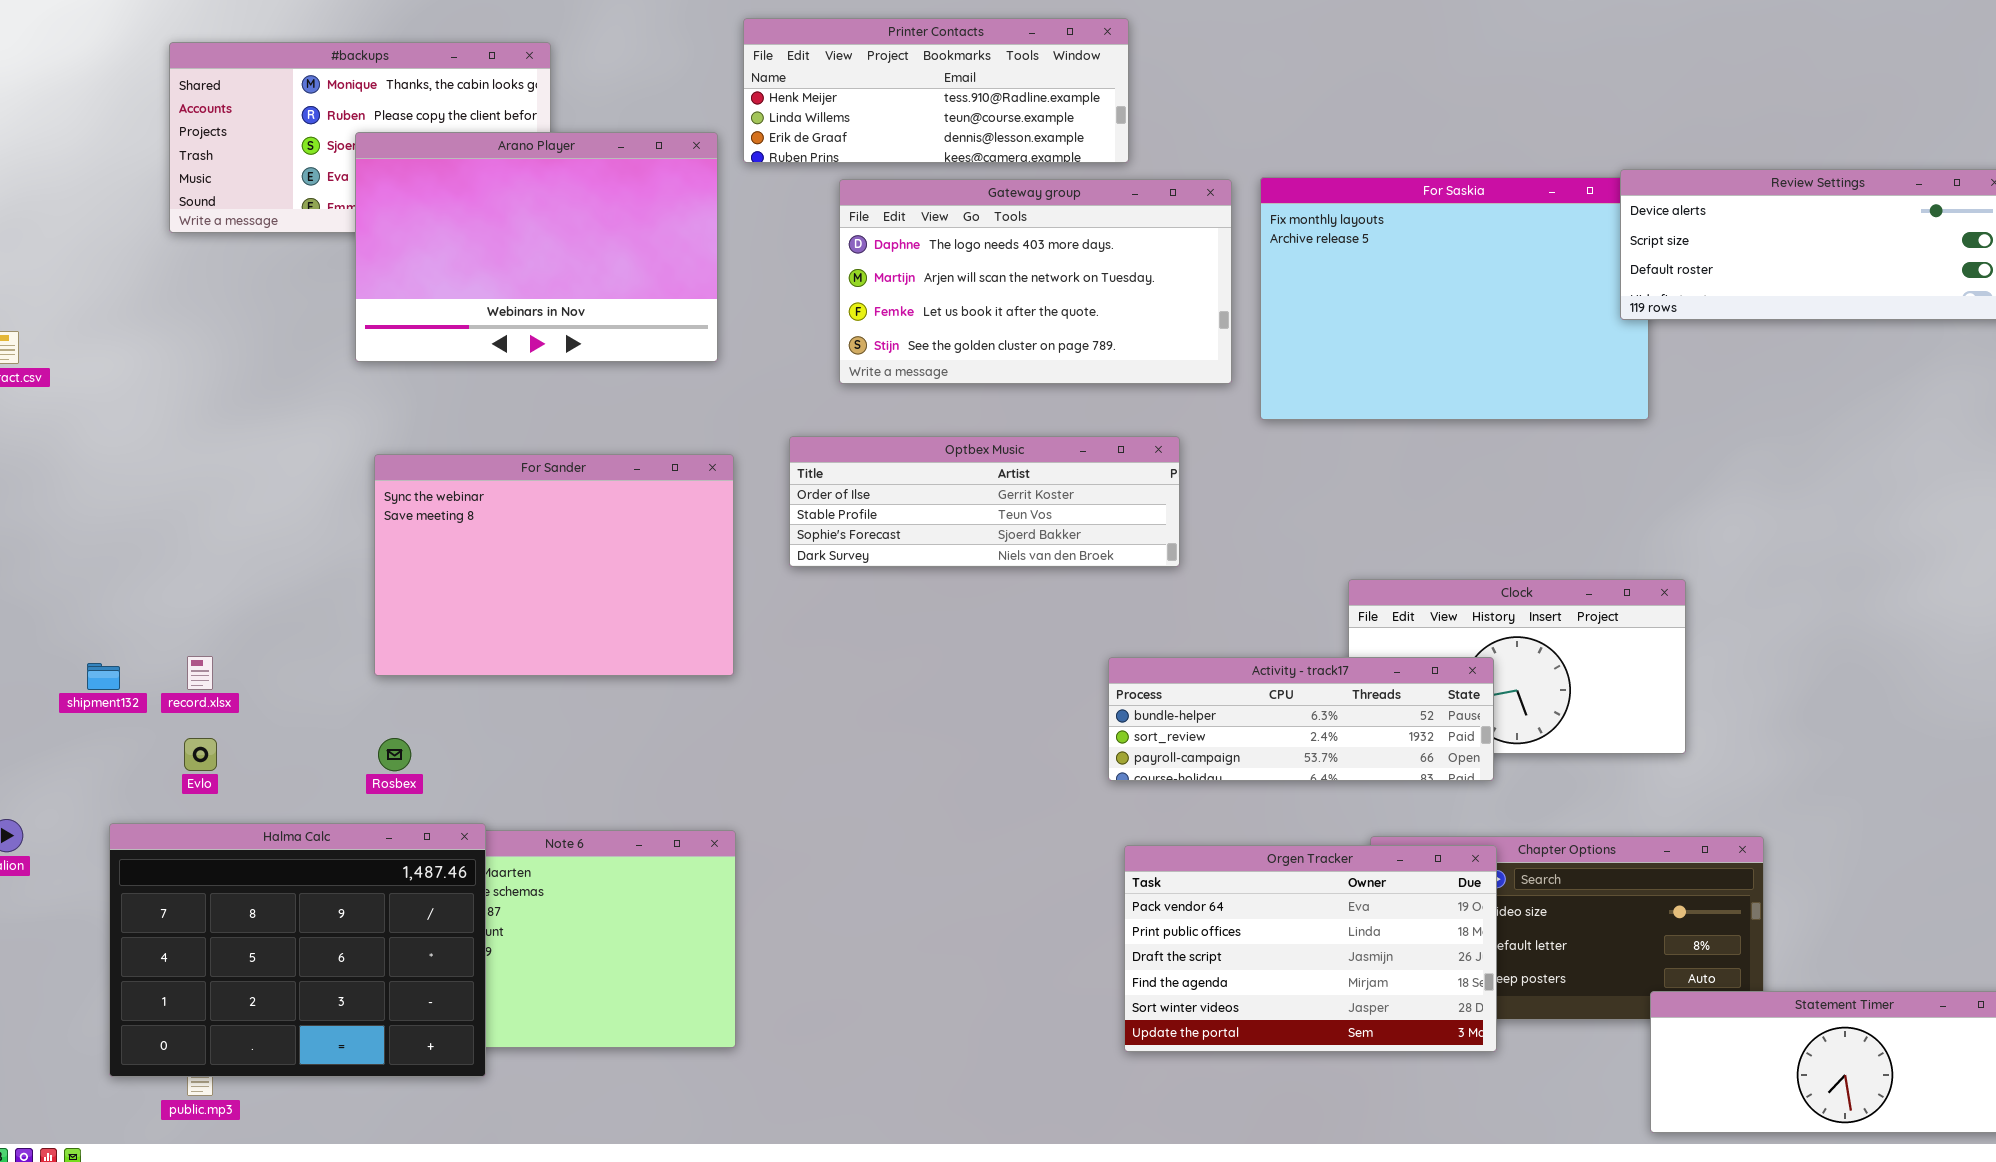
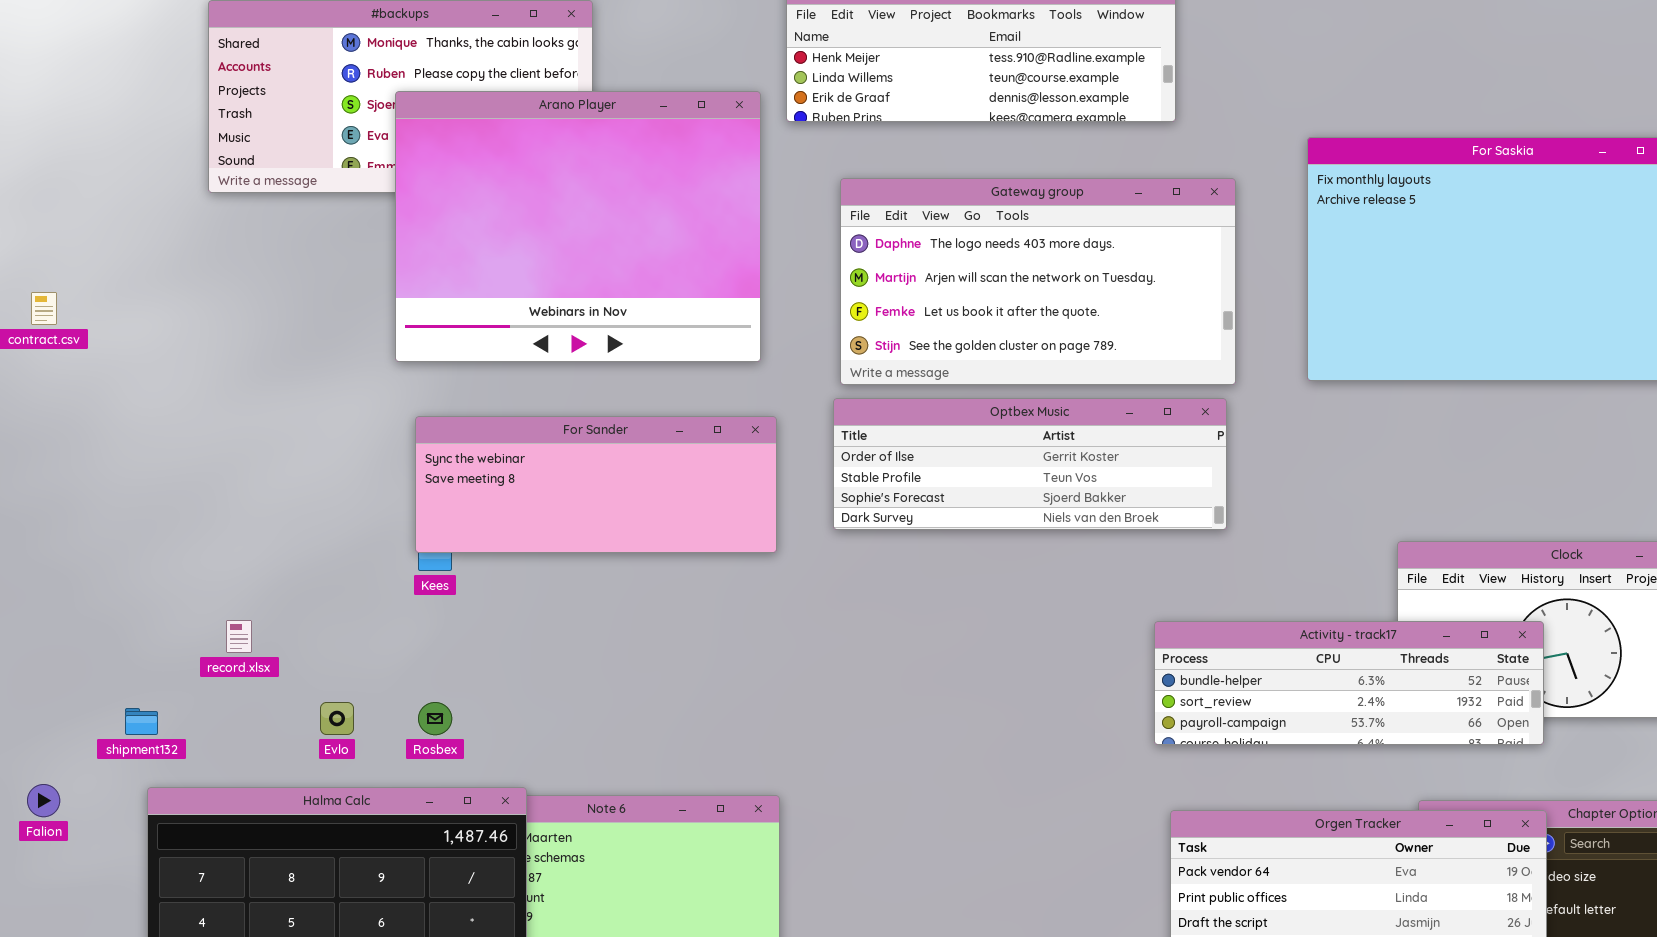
Arano Player: [355,132,718,362] -> [395,91,761,362], resized
Gateway group: [839,179,1232,384] -> [840,178,1236,385], moved
For Sander: [374,454,734,676] -> [415,416,777,553], resized
shipment132: [87,663,120,690] -> [125,708,158,735], moved
Evlo: [184,738,217,771] -> [320,702,354,735], moved

